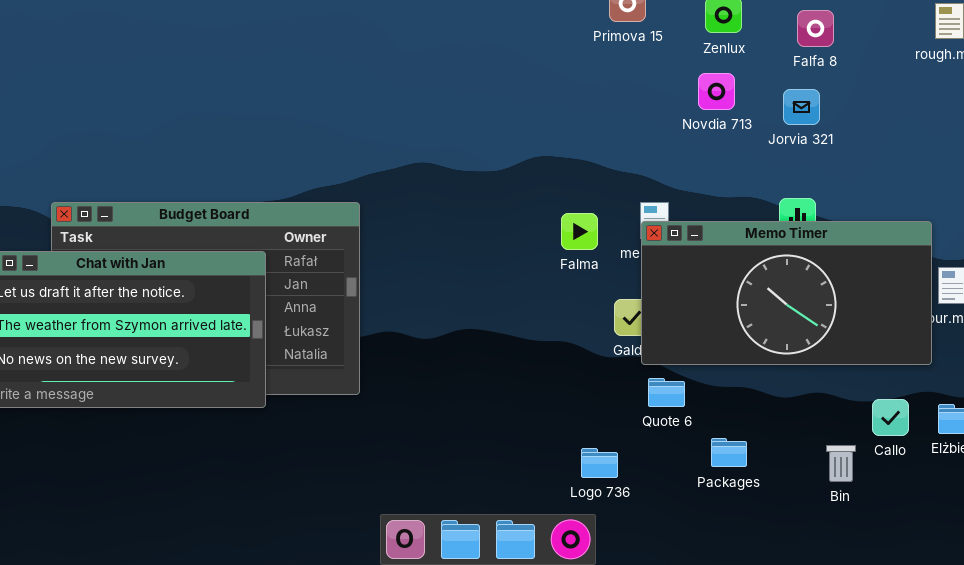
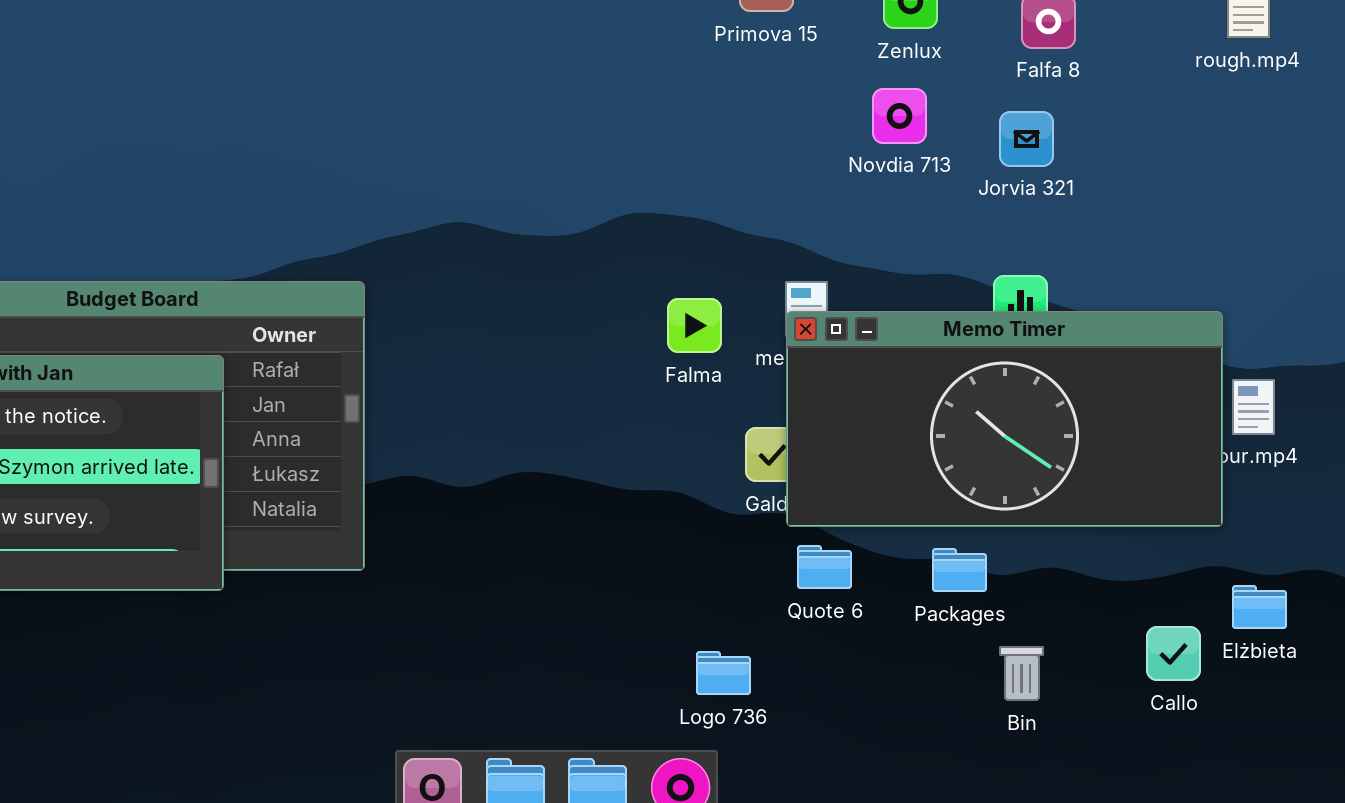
Callo: [872,399,909,436] -> [1146,626,1201,681], moved
Packages: [711,438,747,467] -> [932,548,987,592], moved
Bin: [826,445,856,482] -> [999,646,1044,701], moved

